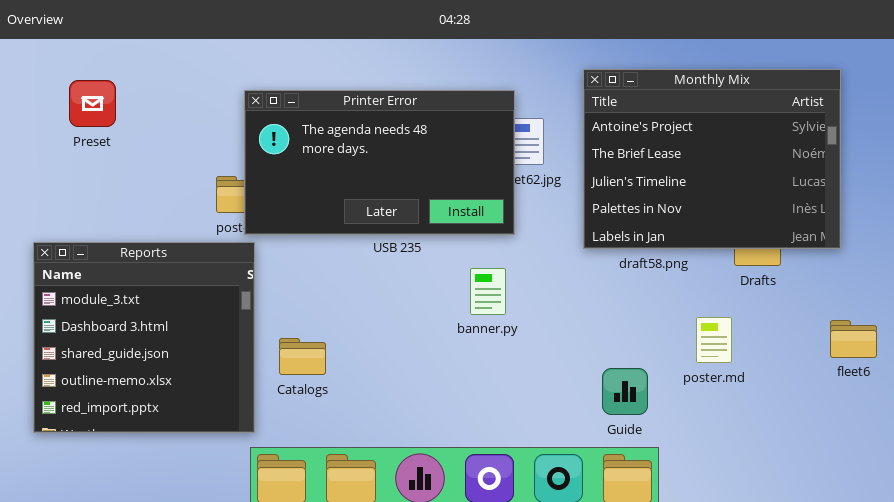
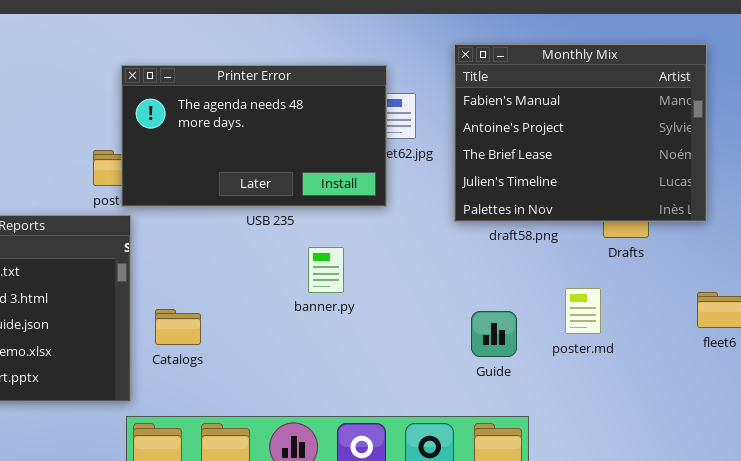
Monthly Mix: [583,69,841,249] -> [454,44,707,222], scrolled up 1 row
banner.py: [470,268,506,315] -> [308,247,344,293], moved
Guide: [602,368,648,415] -> [471,311,517,357], moved

